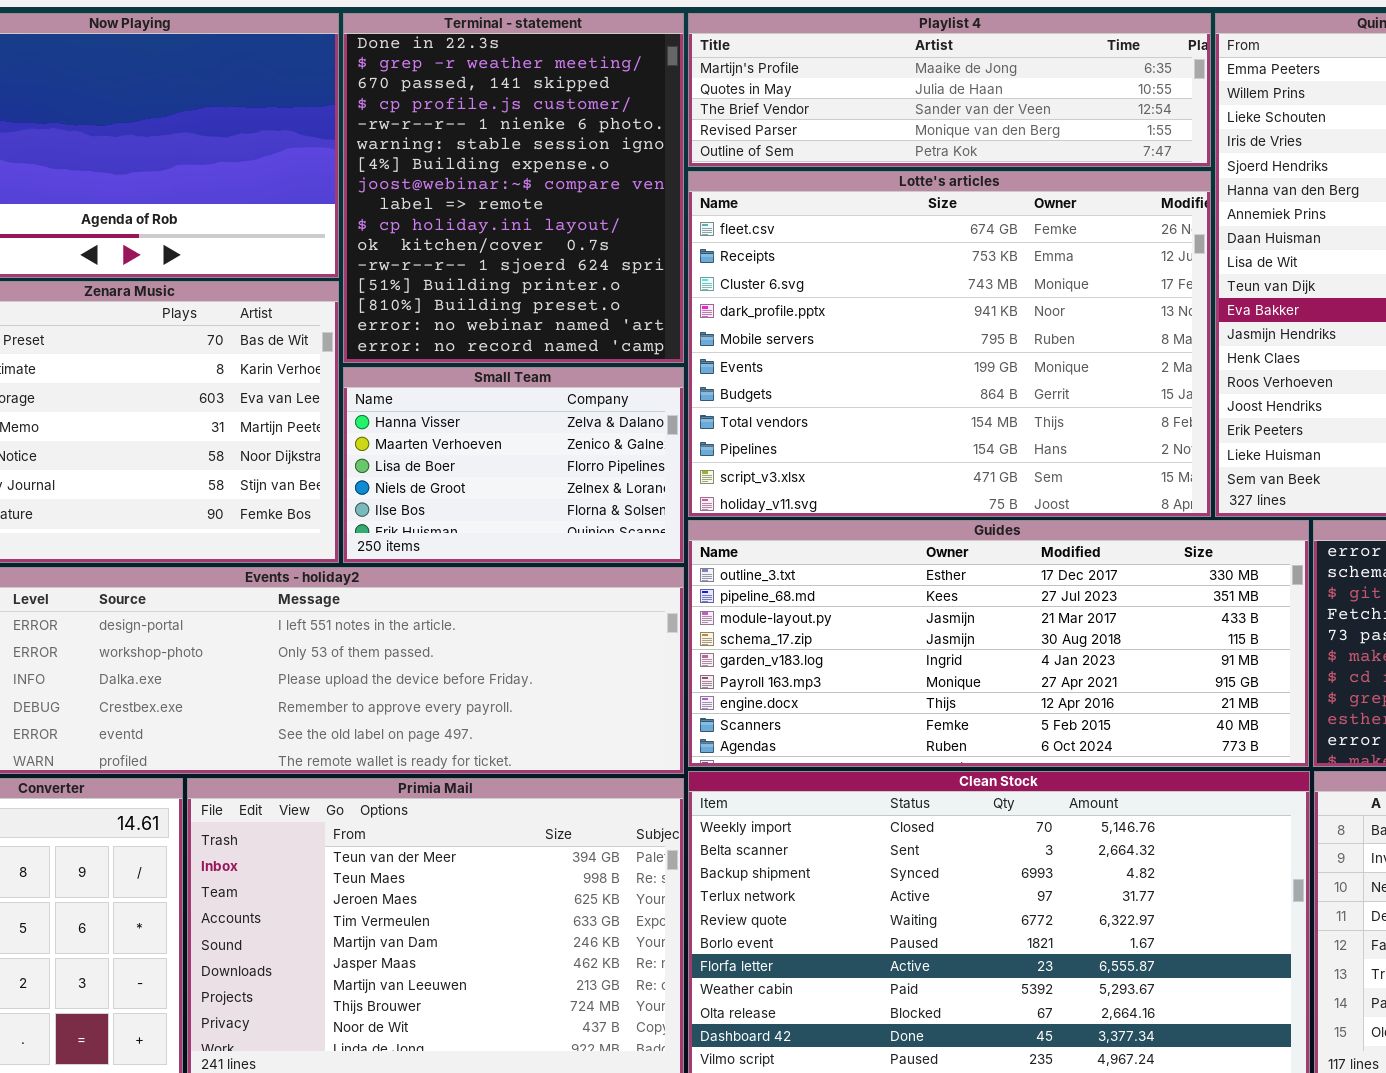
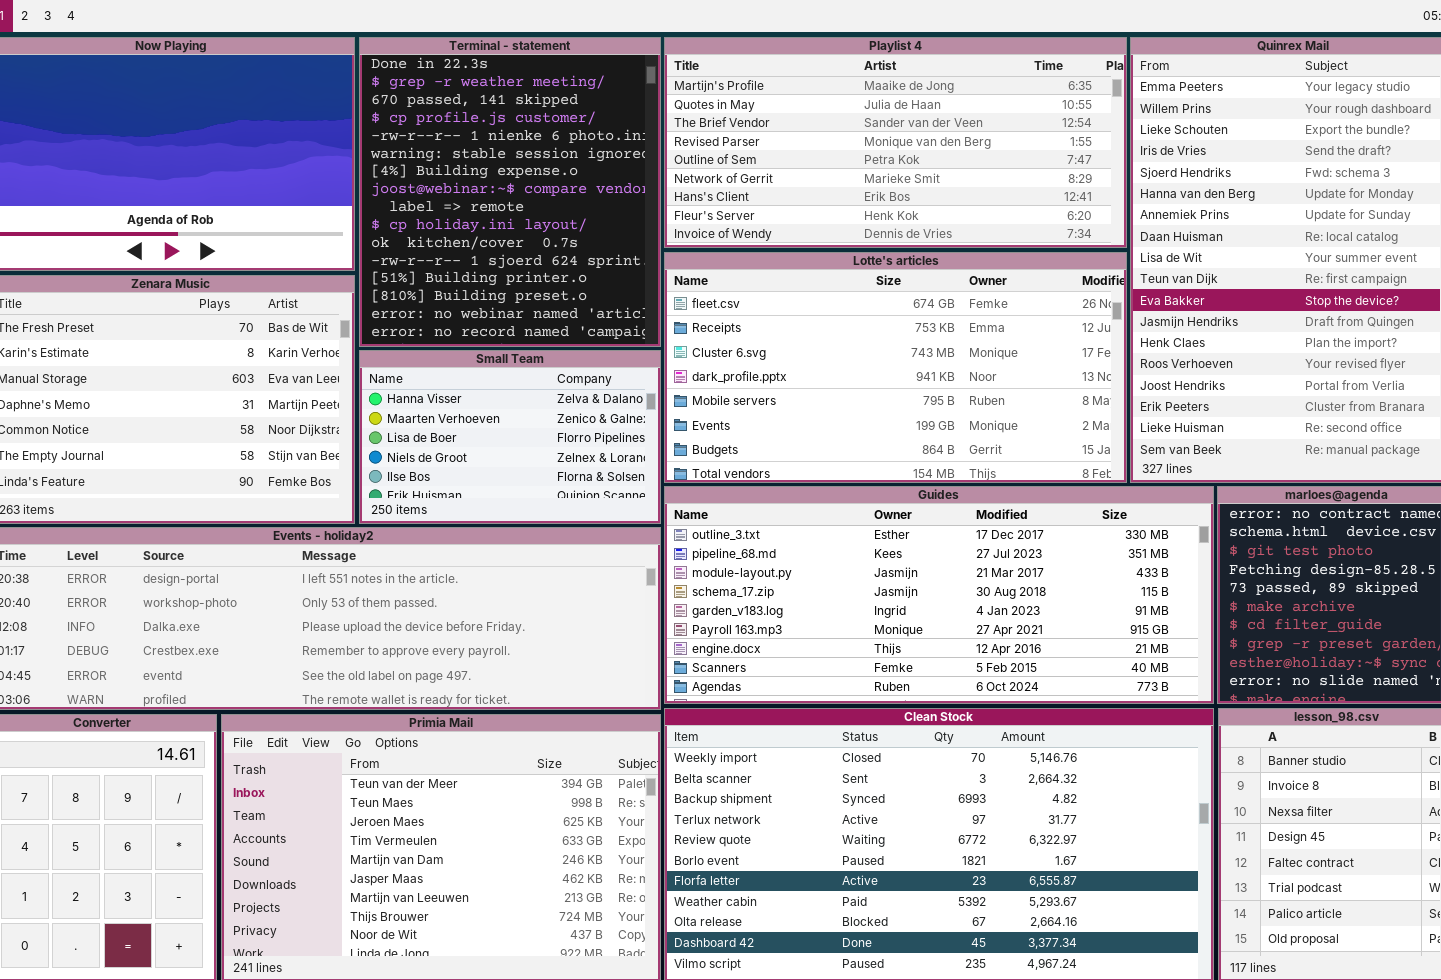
Playlist 4: [688,13,1211,167] -> [664,37,1127,248], resized
Lotte's articles: [688,171,1211,517] -> [664,252,1127,483], resized

